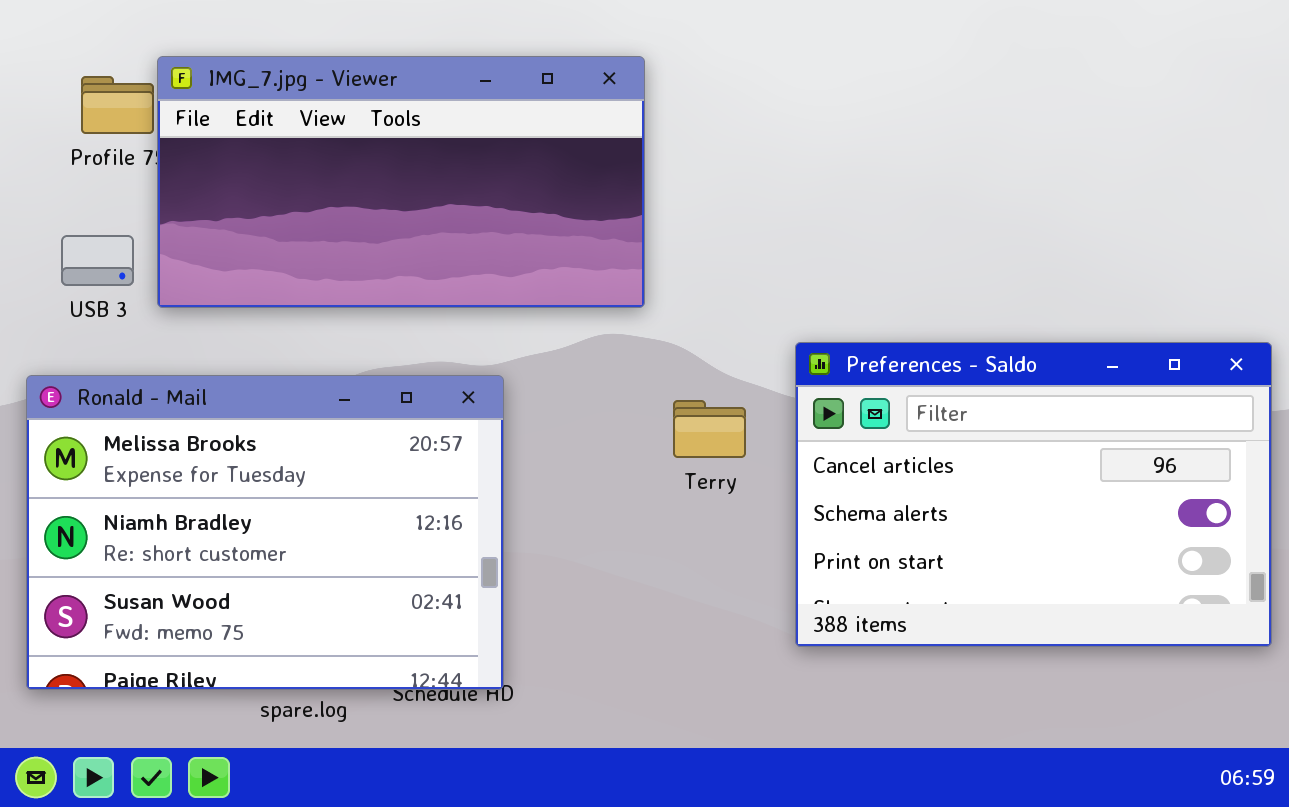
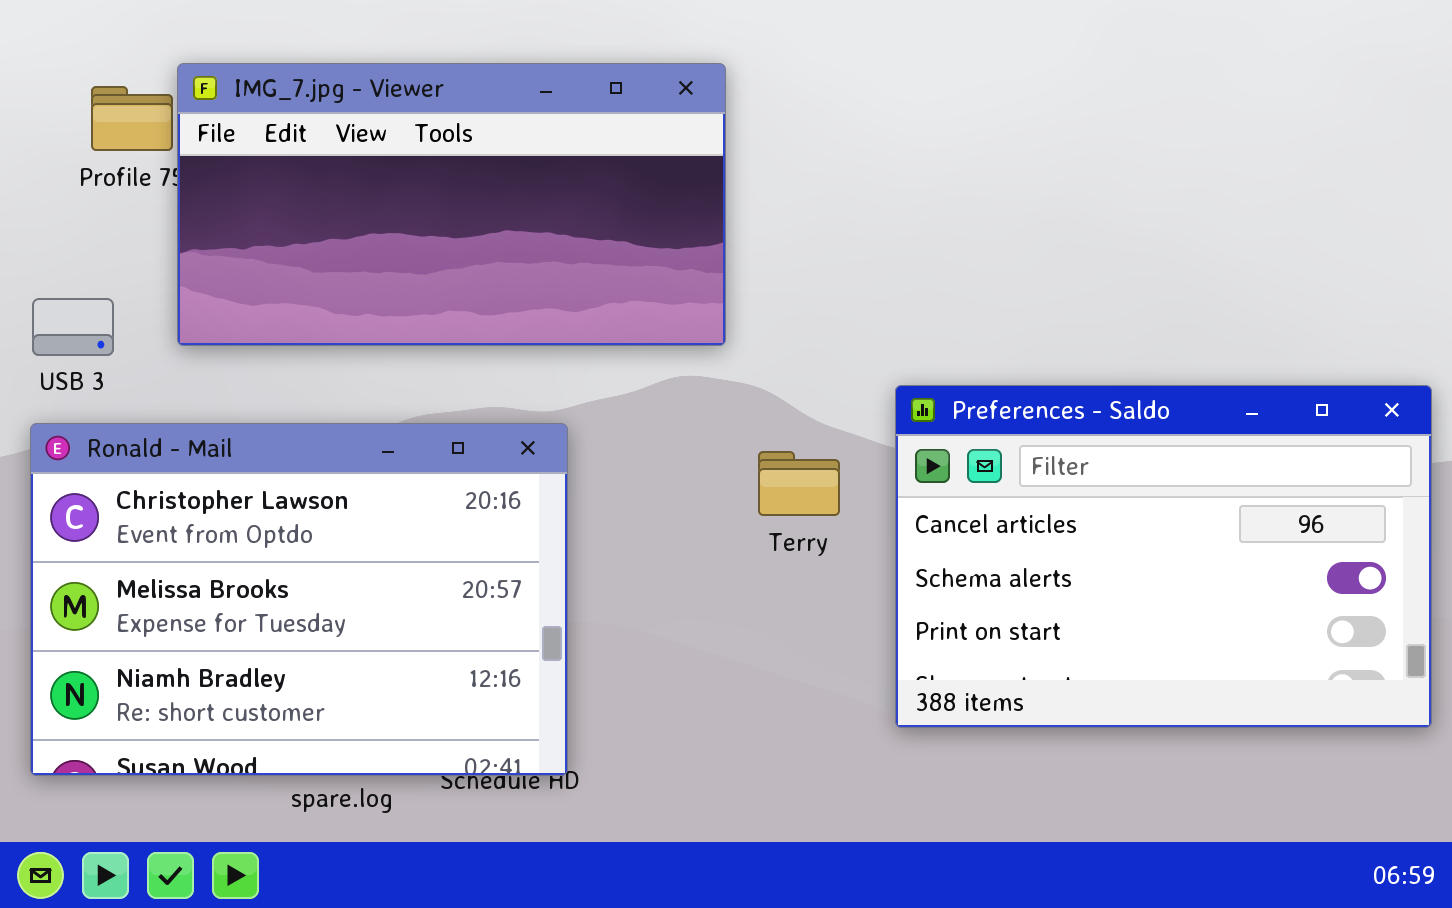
USB 3: [61,235,134,286] -> [32,298,114,356], moved
Ronald - Mail: [26,375,504,690] -> [30,423,568,776], scrolled up 1 row

